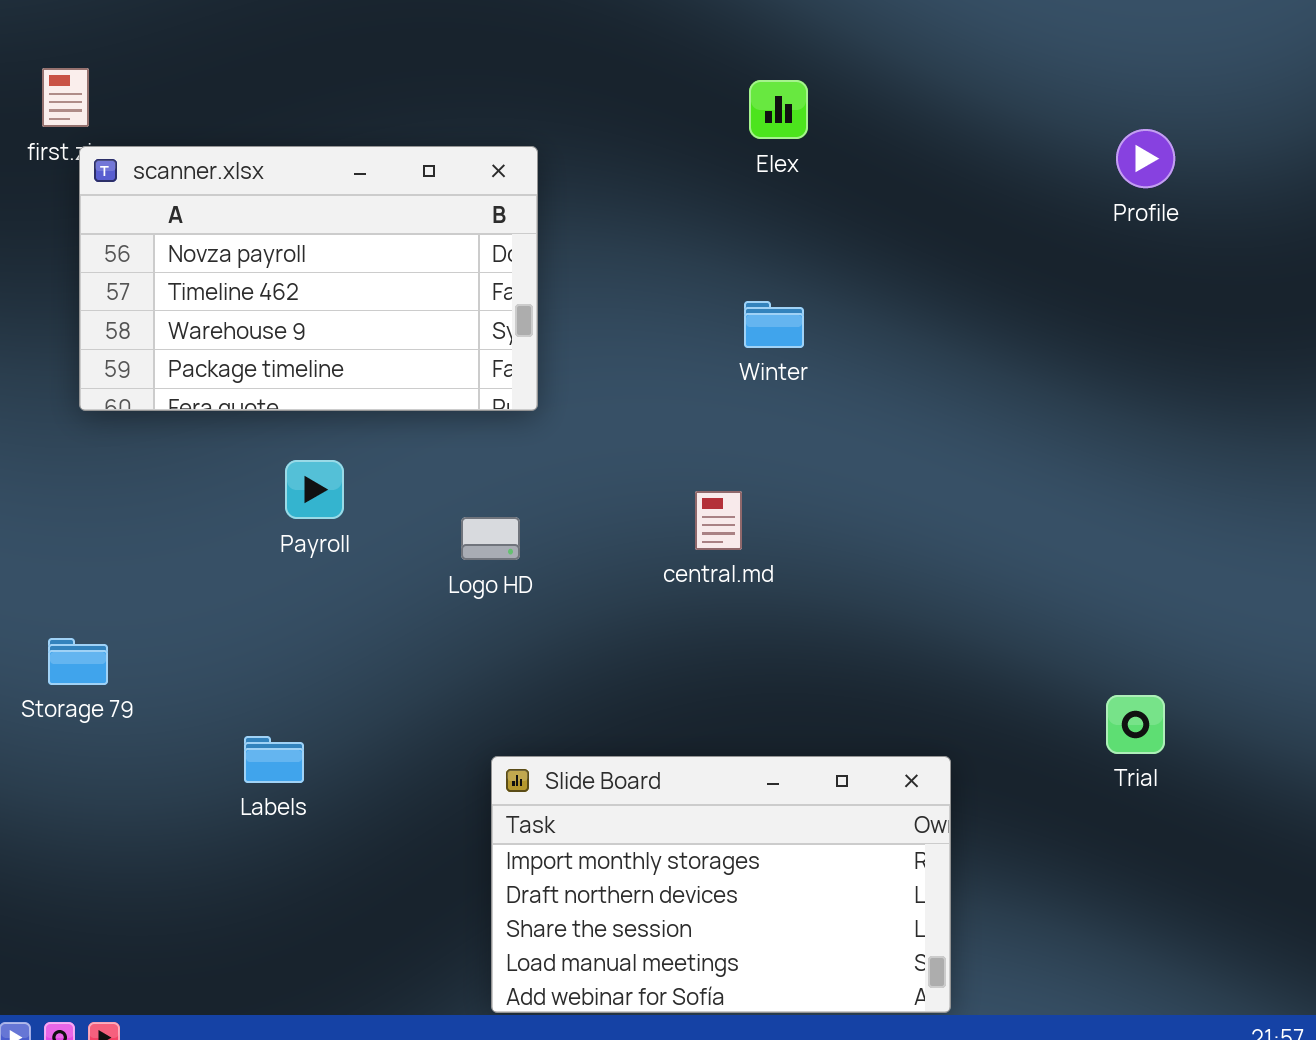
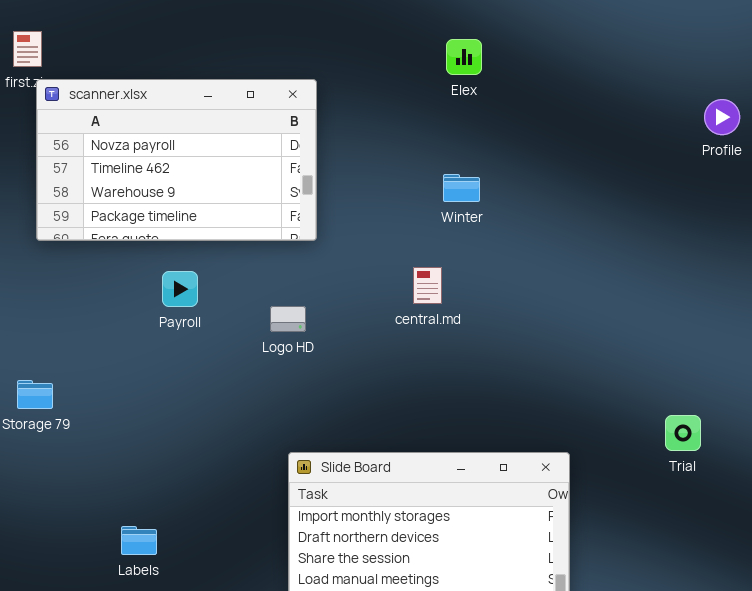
Profile: [1116,129,1175,188] -> [704,99,740,135], moved
central.md: [695,491,742,550] -> [413,267,442,304], moved
Labels: [244,736,304,783] -> [121,526,157,555], moved

